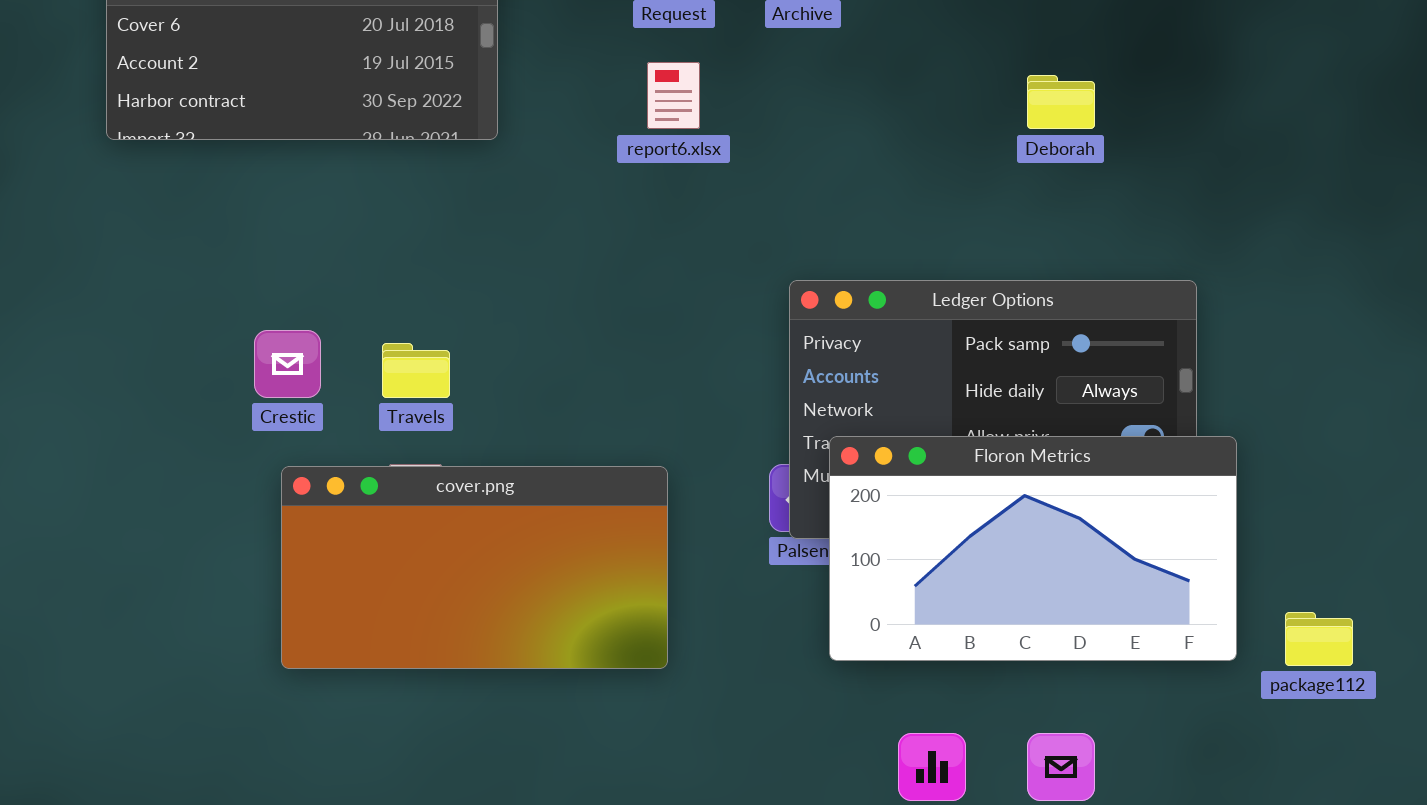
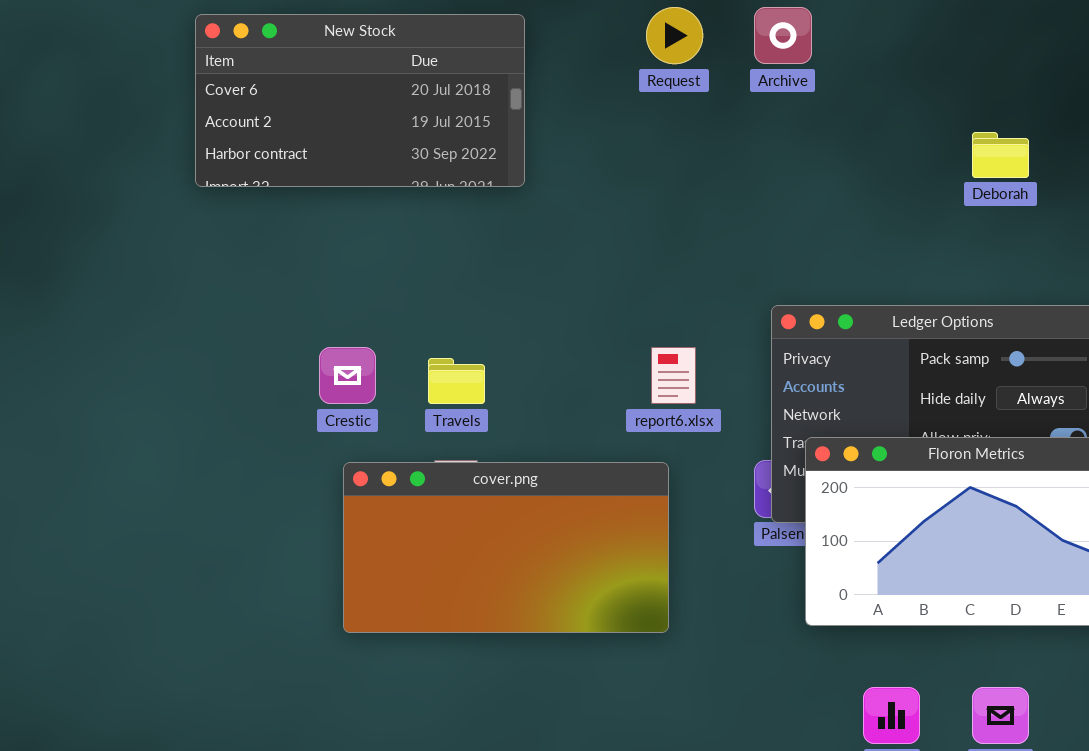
report6.xlsx: [647,62,700,129] -> [651,347,696,404], moved

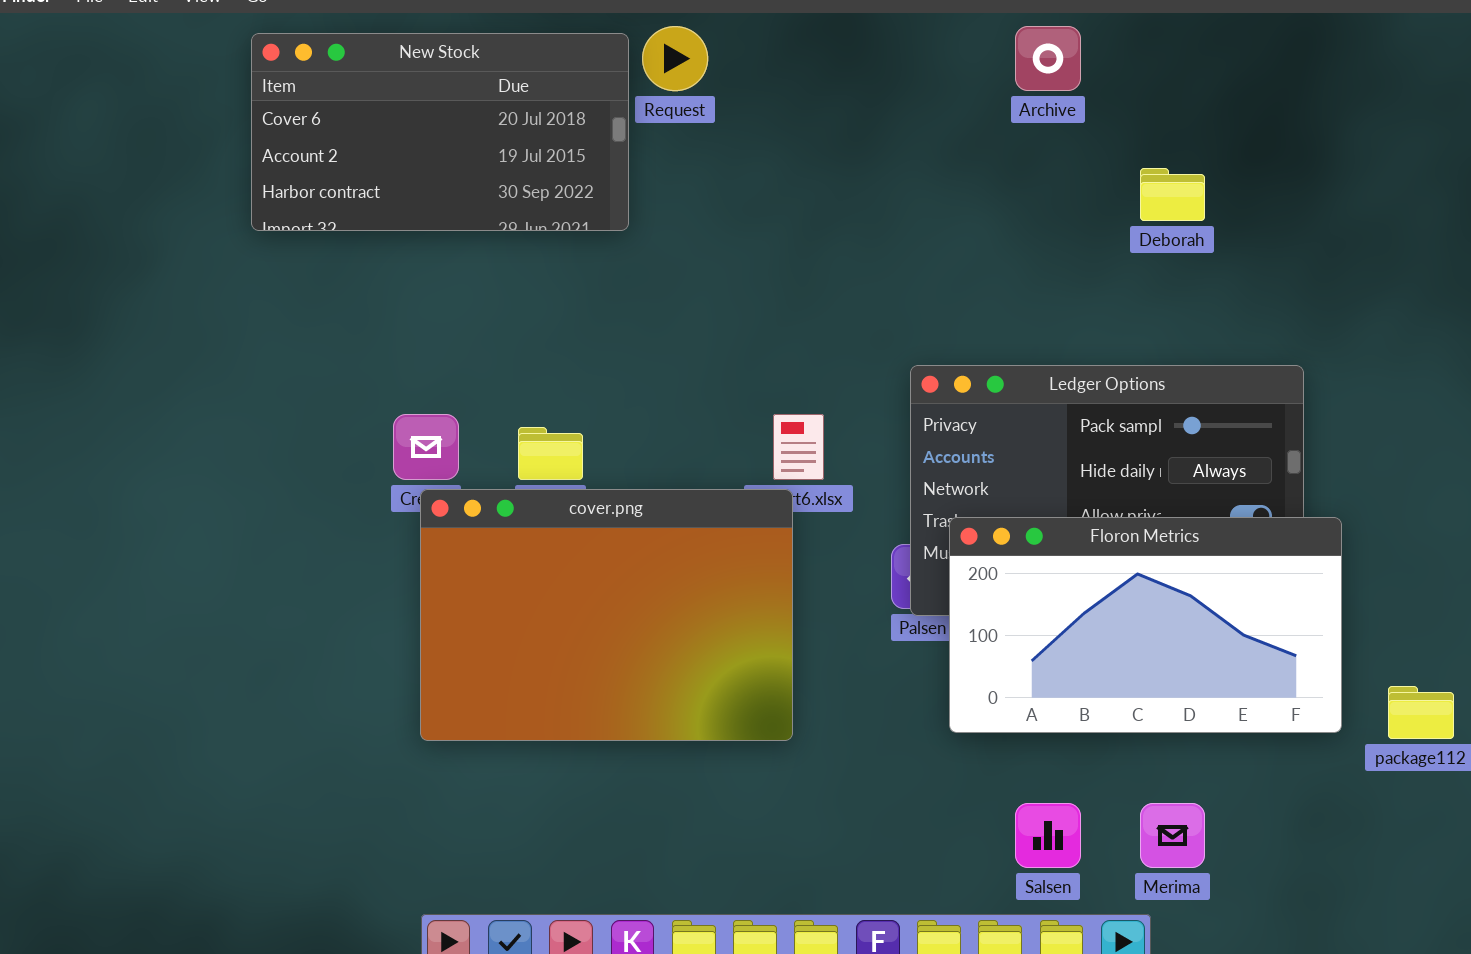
Request: [646,7,703,64] -> [642,26,708,91], moved
Archive: [754,7,812,64] -> [1015,26,1081,91], moved
cover.png: [343,462,669,633] -> [420,489,793,741], resized

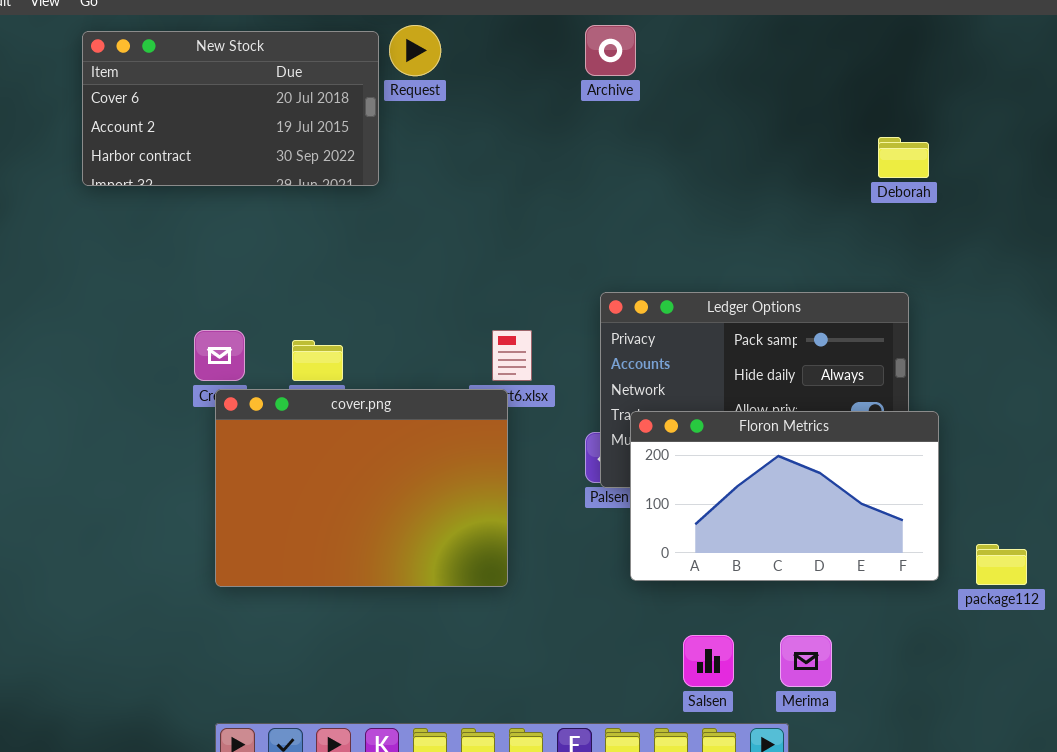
Archive: [1015,26,1081,91] -> [585,25,636,76], moved
Deborah: [1140,168,1205,221] -> [878,137,929,178], moved

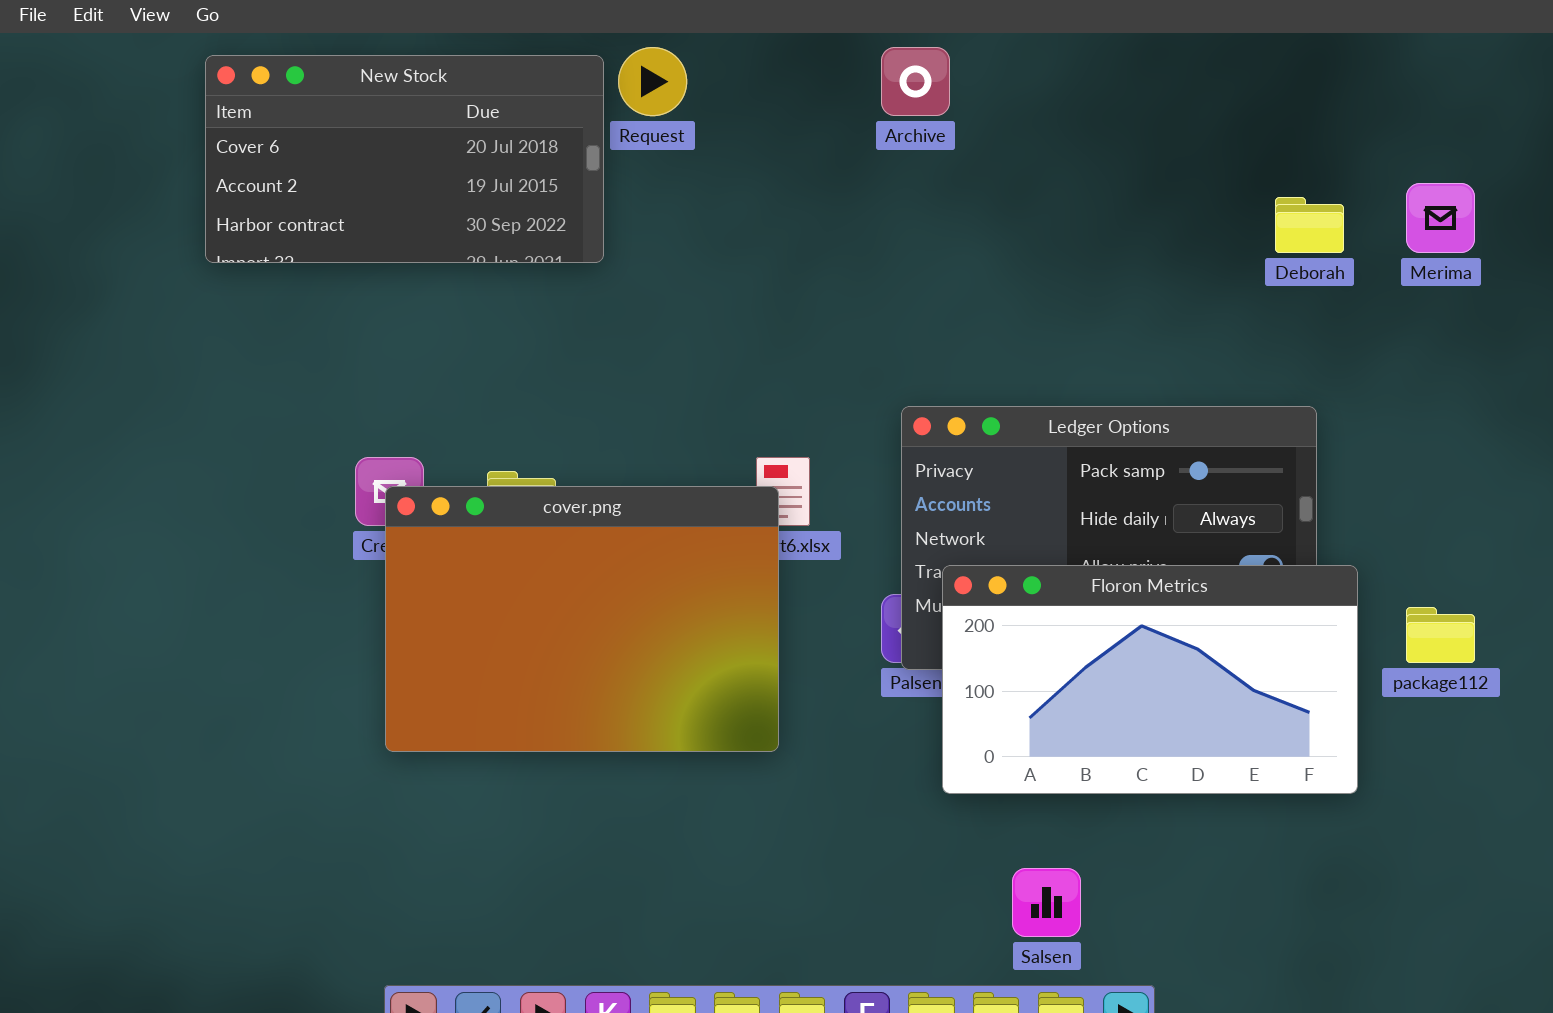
cover.png: [215,389,508,587] -> [385,486,779,752], moved
package112: [976,544,1027,585] -> [1406,607,1475,663], moved
Merima: [780,635,832,687] -> [1406,183,1475,253], moved

